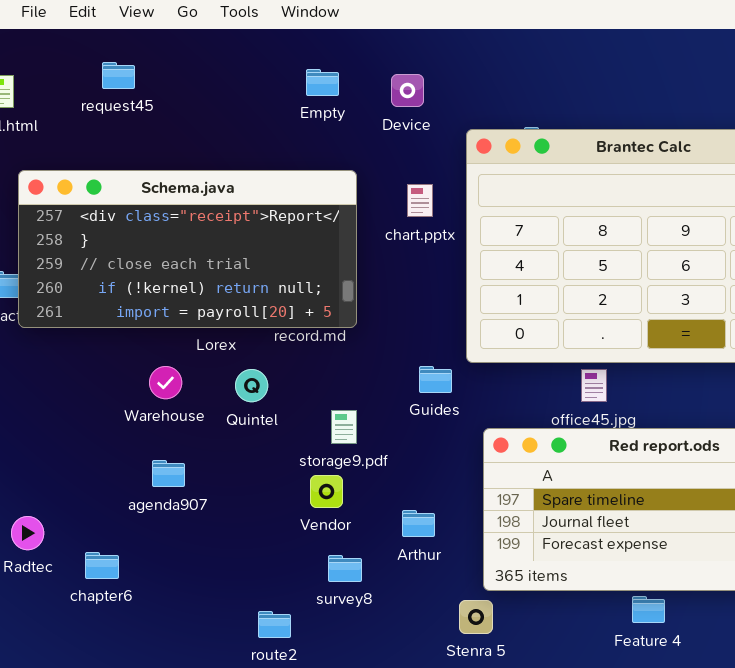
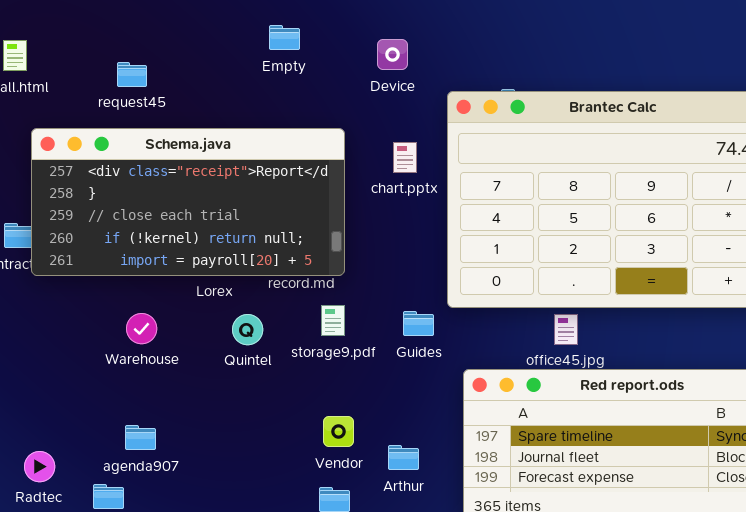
request45: [102,62,135,89] -> [117,62,147,87], moved
Empty: [306,69,339,96] -> [269,25,300,50], moved
Warehouse: [149,366,182,399] -> [126,313,157,344], moved
storage9.pdf: [331,410,357,444] -> [321,305,345,336], moved
agenda907: [152,460,185,487] -> [125,425,156,450], moved
Vendor: [310,475,343,508] -> [323,416,354,447], moved

